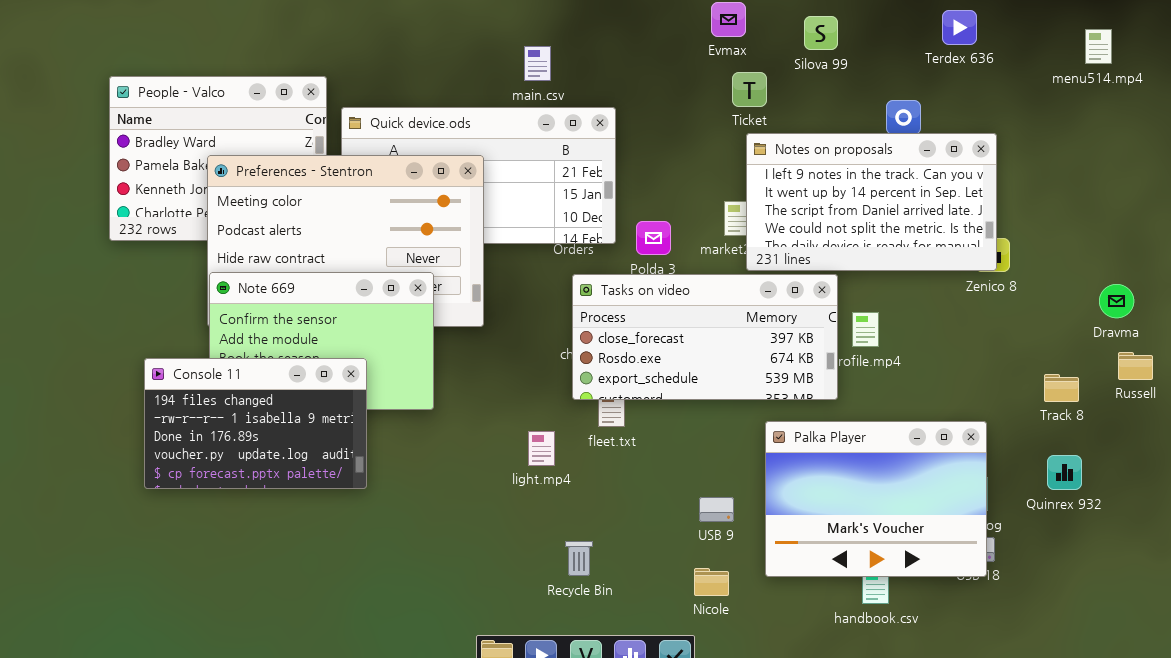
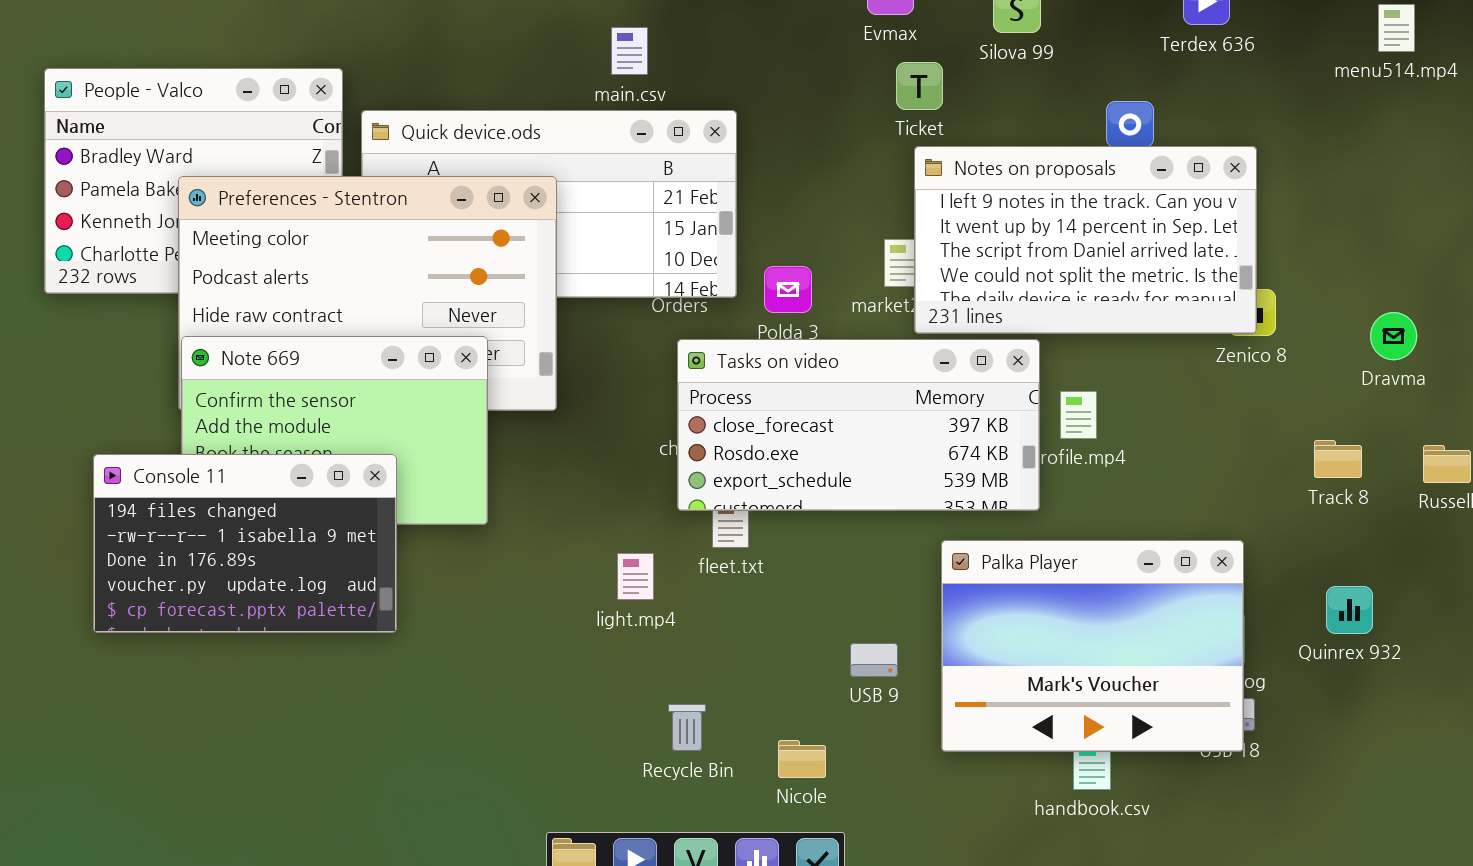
Dravma: [1099,284,1134,318] -> [1370,312,1417,360], moved
Track 8: [1044,374,1079,402] -> [1314,440,1362,478], moved
Nicole: [694,568,729,596] -> [778,740,826,778], moved

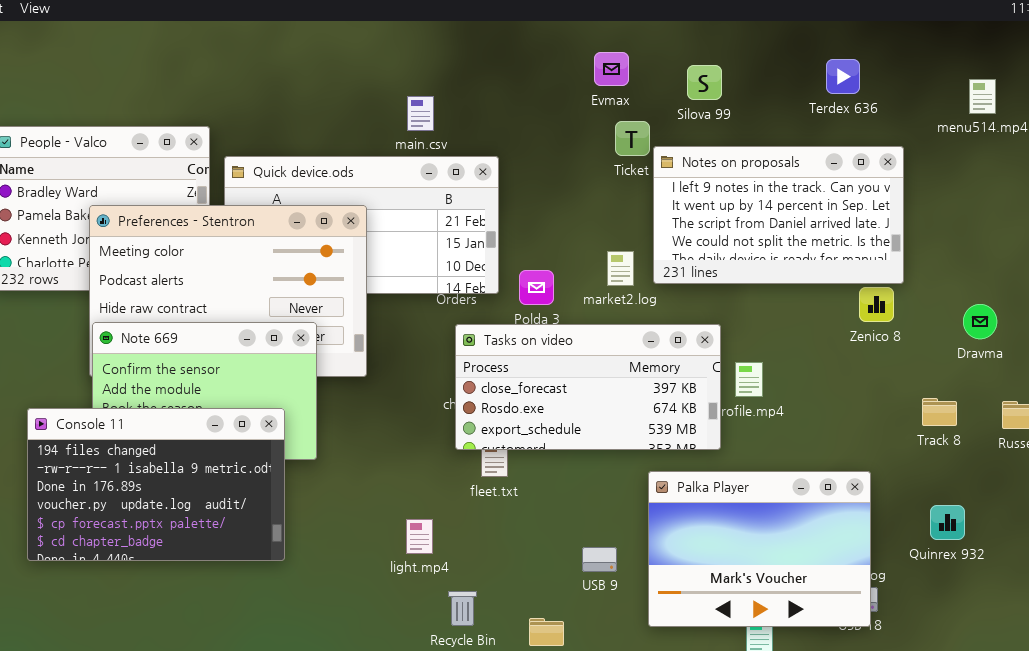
Notes on proposals: [914,146,1257,334] -> [653,146,904,284], moved
Console 11: [93,454,397,633] -> [27,408,285,561], resized
light.mp4: [617,553,654,600] -> [406,519,433,554], moved

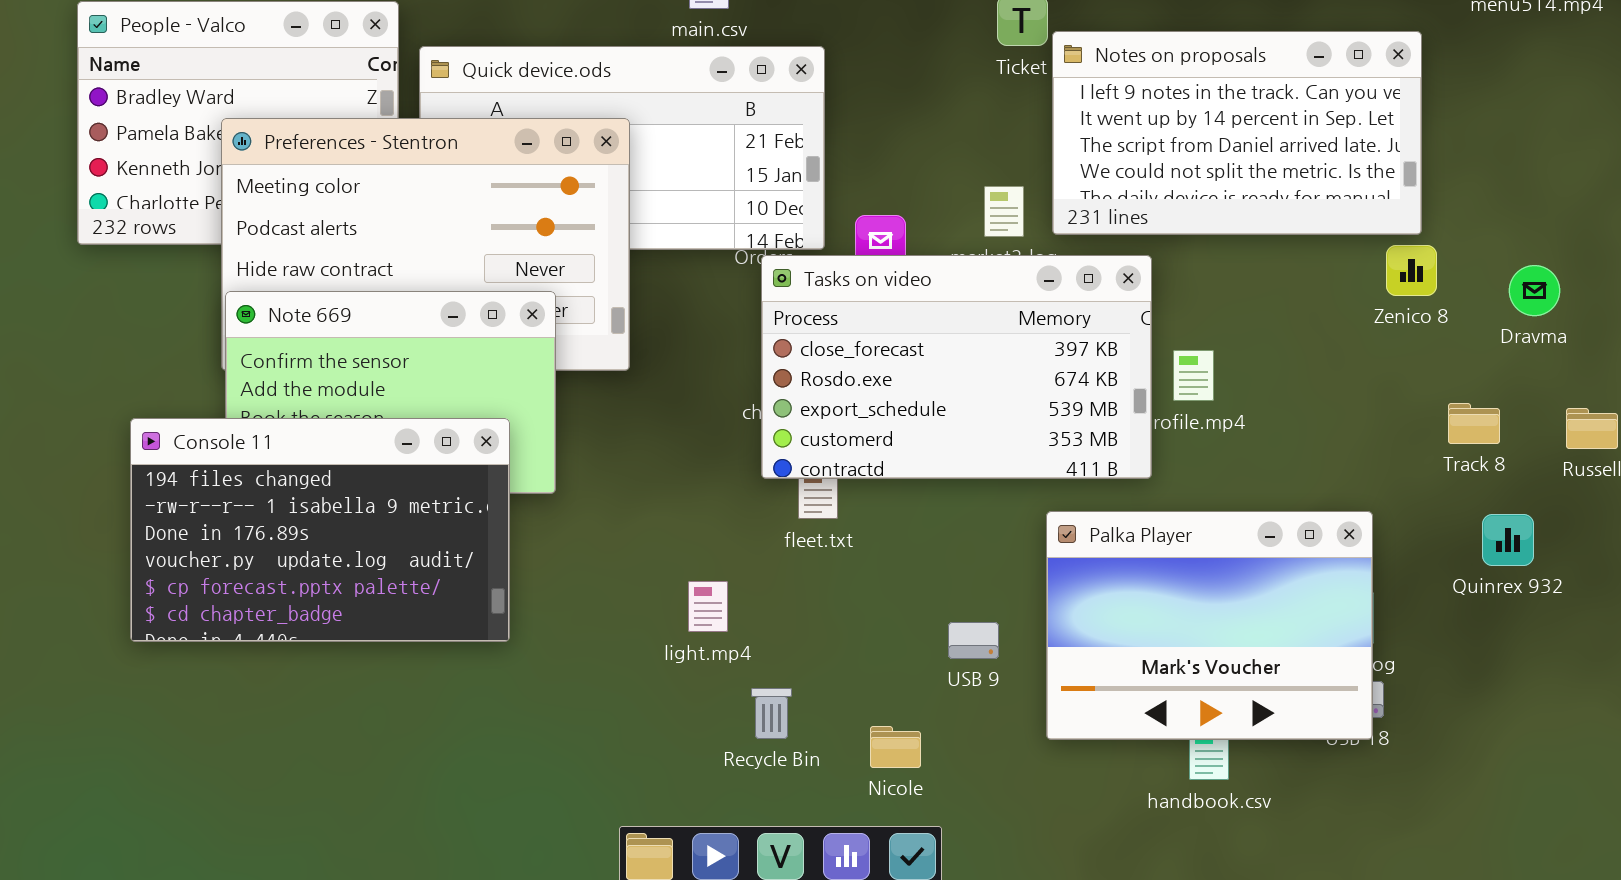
Zenico 8: [859,287,894,322] -> [1386,245,1437,296], moved
Tasks on video: [455,324,721,450] -> [761,255,1152,479], resized
Quinrex 932: [930,505,965,540] -> [1482,514,1534,566], moved

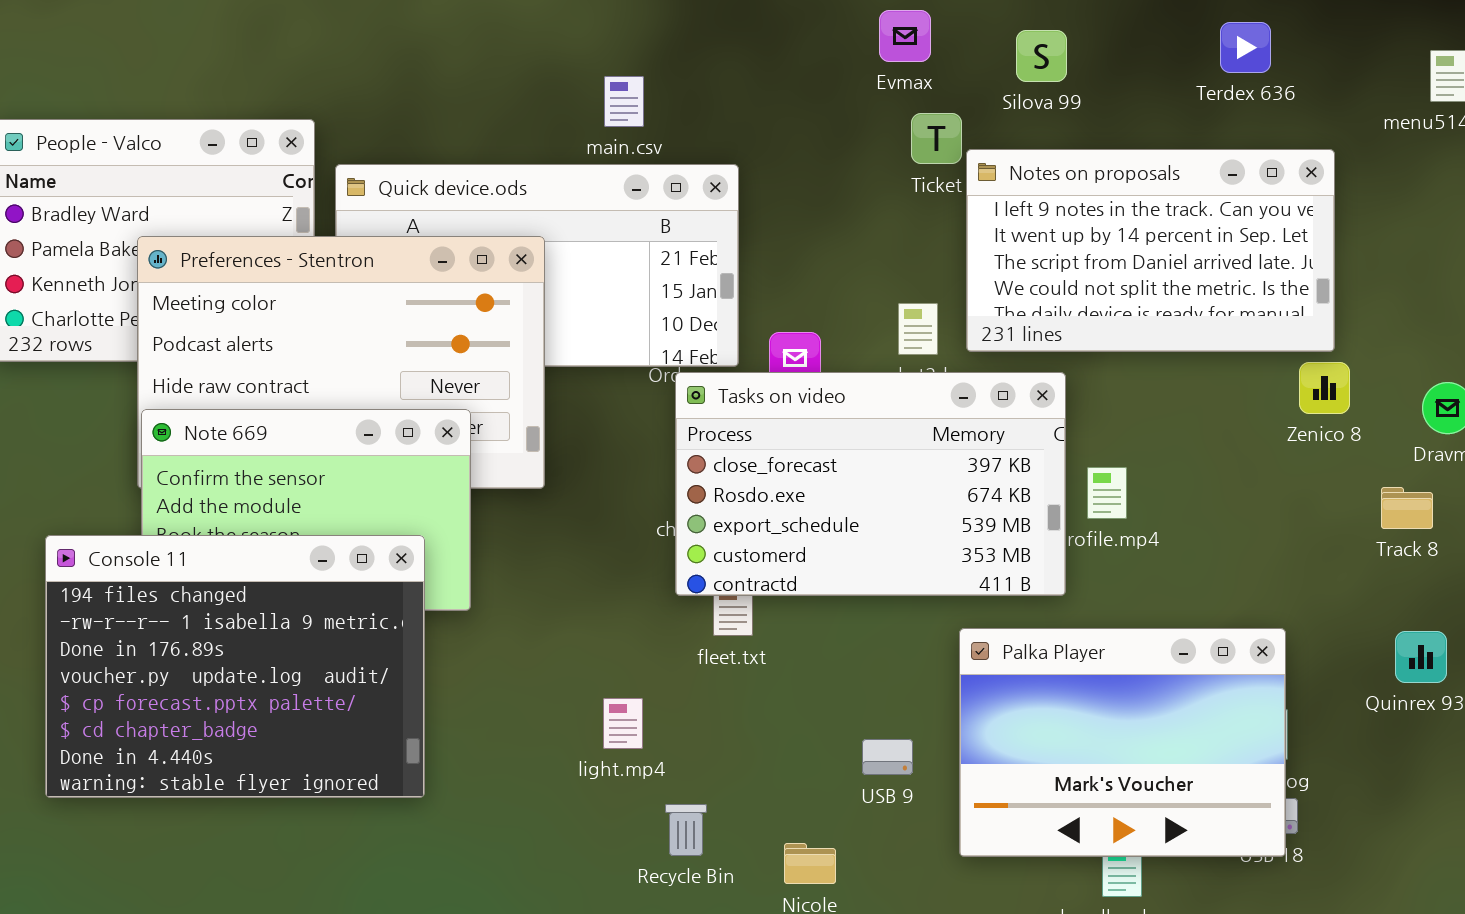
Track 8: [1448,403,1500,444] -> [1381,487,1433,529], moved
Console 11: [130,418,510,642] -> [45,535,425,798], resized

